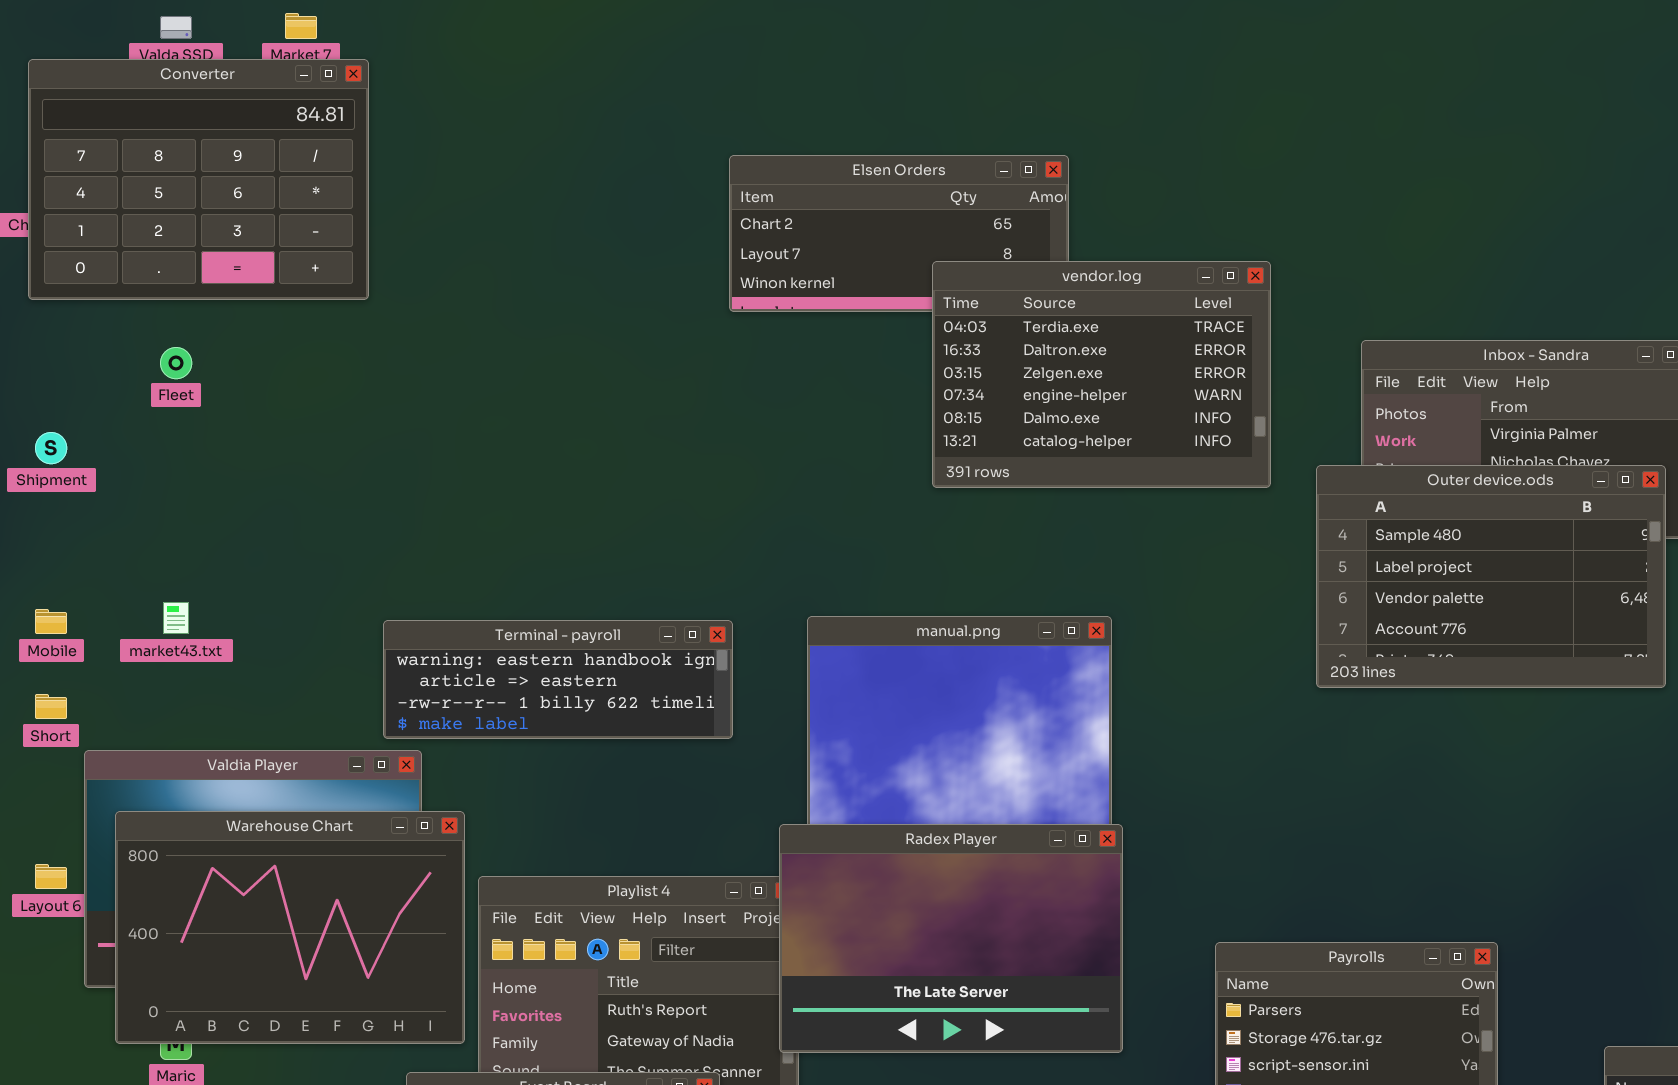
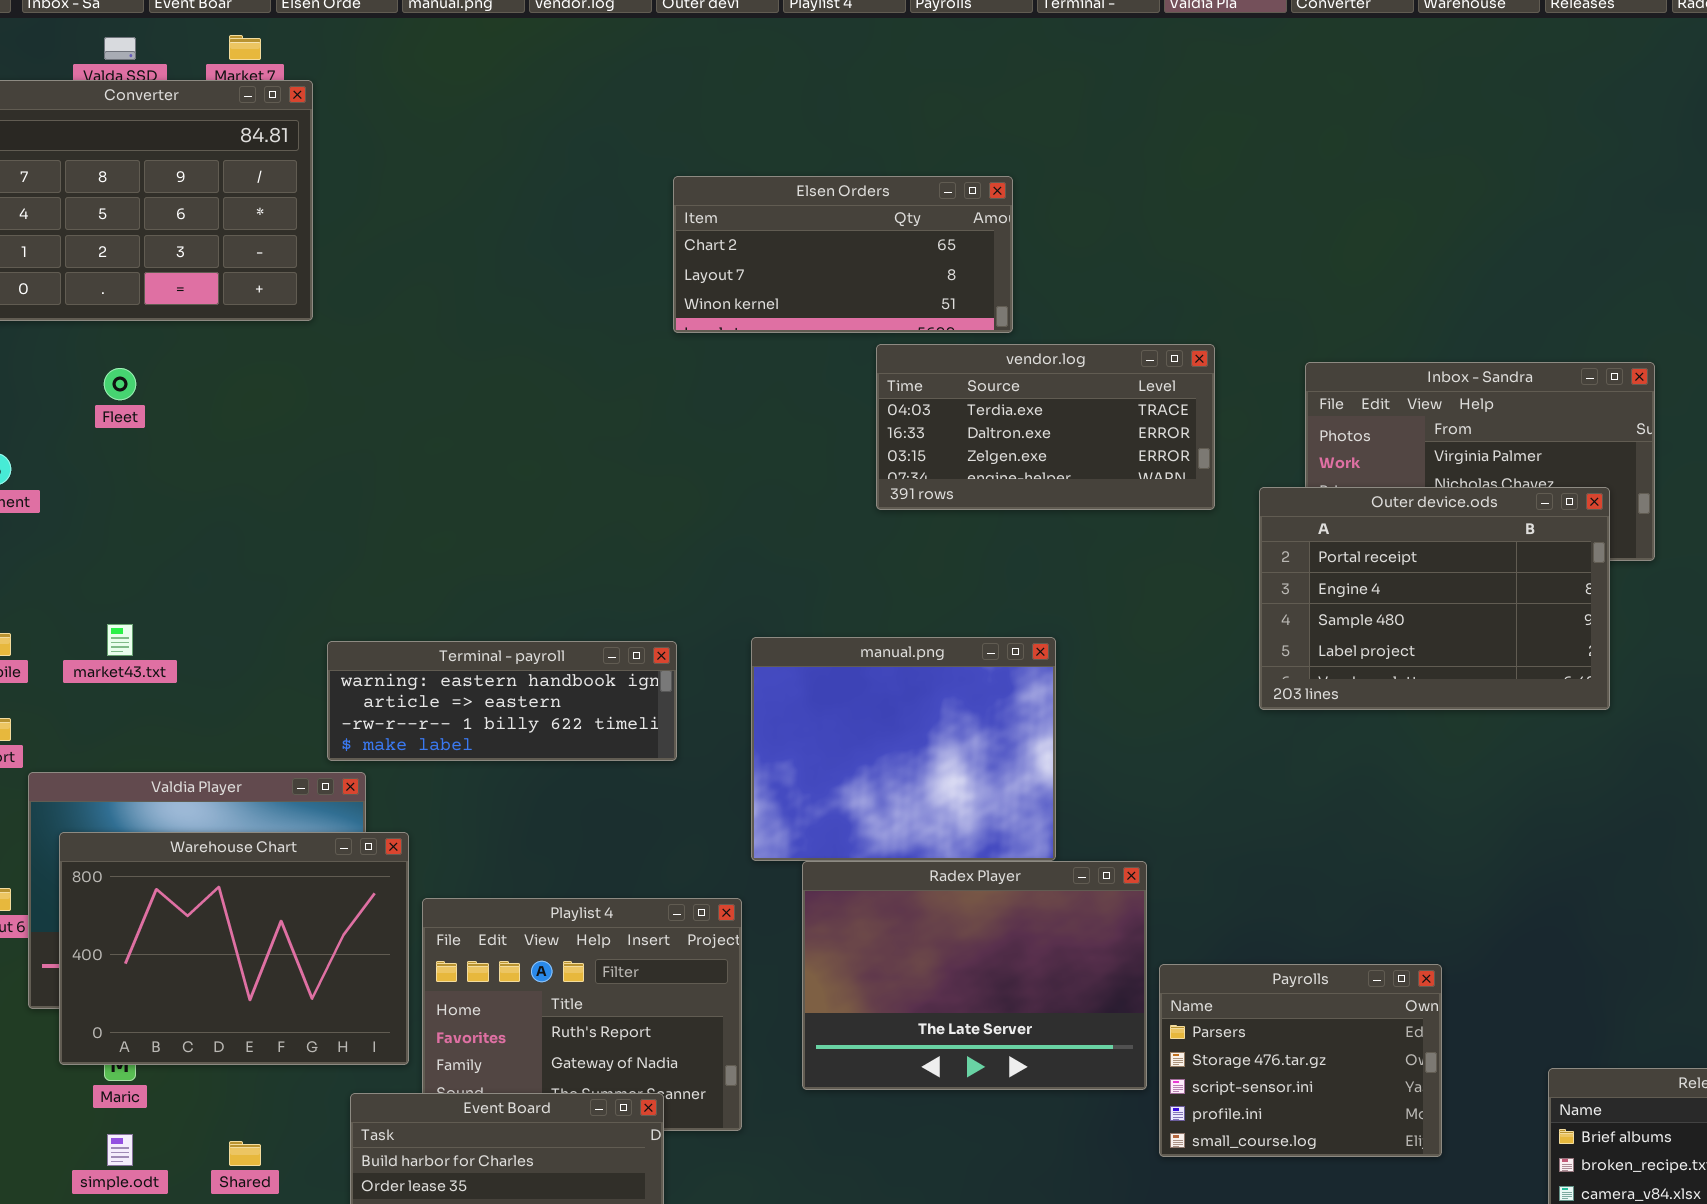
vendor.log: [932,261,1271,488] -> [876,344,1215,510], resized
Outer device.ods: [1316,465,1666,688] -> [1259,487,1610,710], scrolled up 2 rows
Radex Player: [779,824,1123,1053] -> [802,861,1147,1090], moved

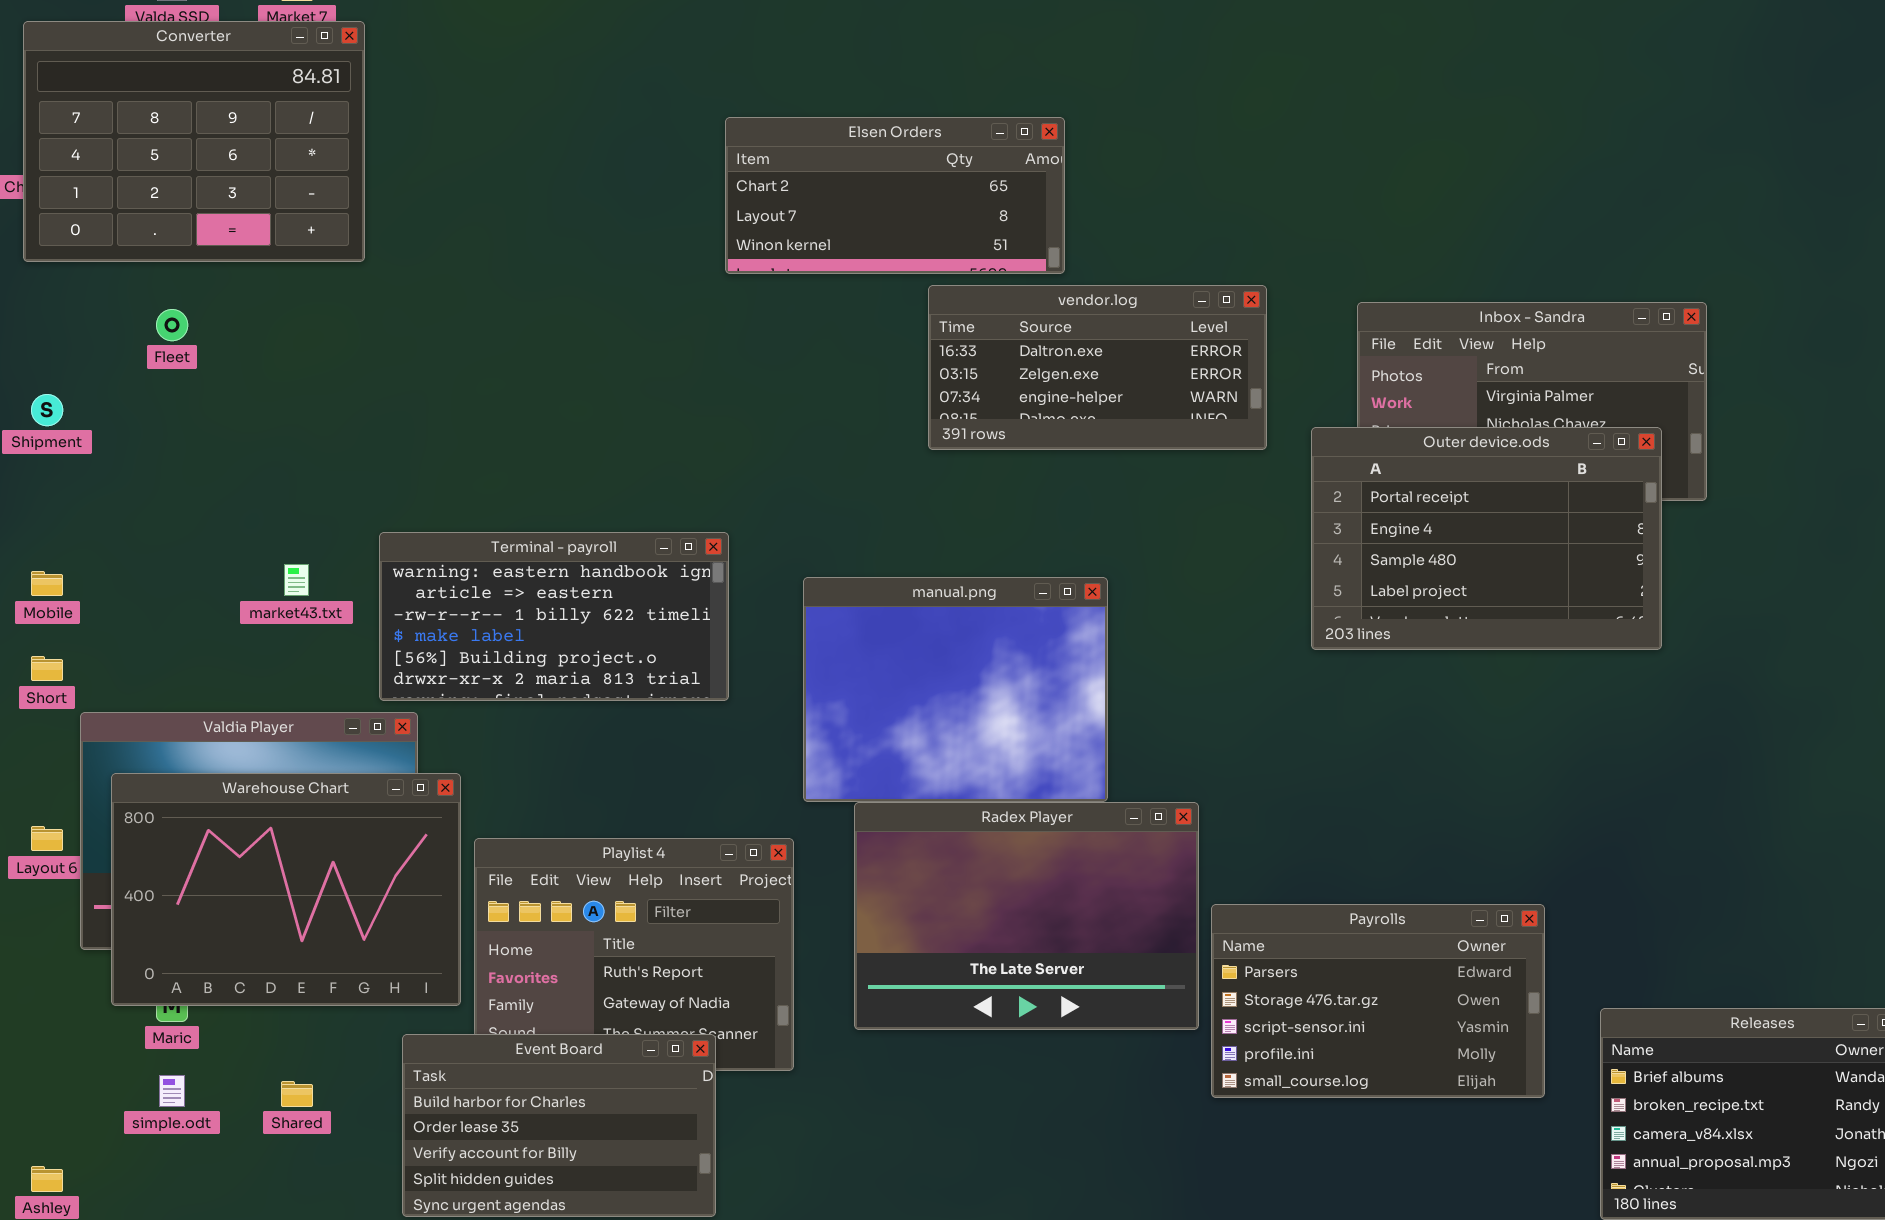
vendor.log: [876,344,1215,510] -> [928,285,1267,450], scrolled down 1 row
market43.txt: [107,624,133,656] -> [284,564,309,596], moved
Terminal - payroll: [327,641,677,761] -> [379,532,729,701], resized
Payrolls: [1159,964,1442,1157] -> [1211,904,1545,1098], resized

